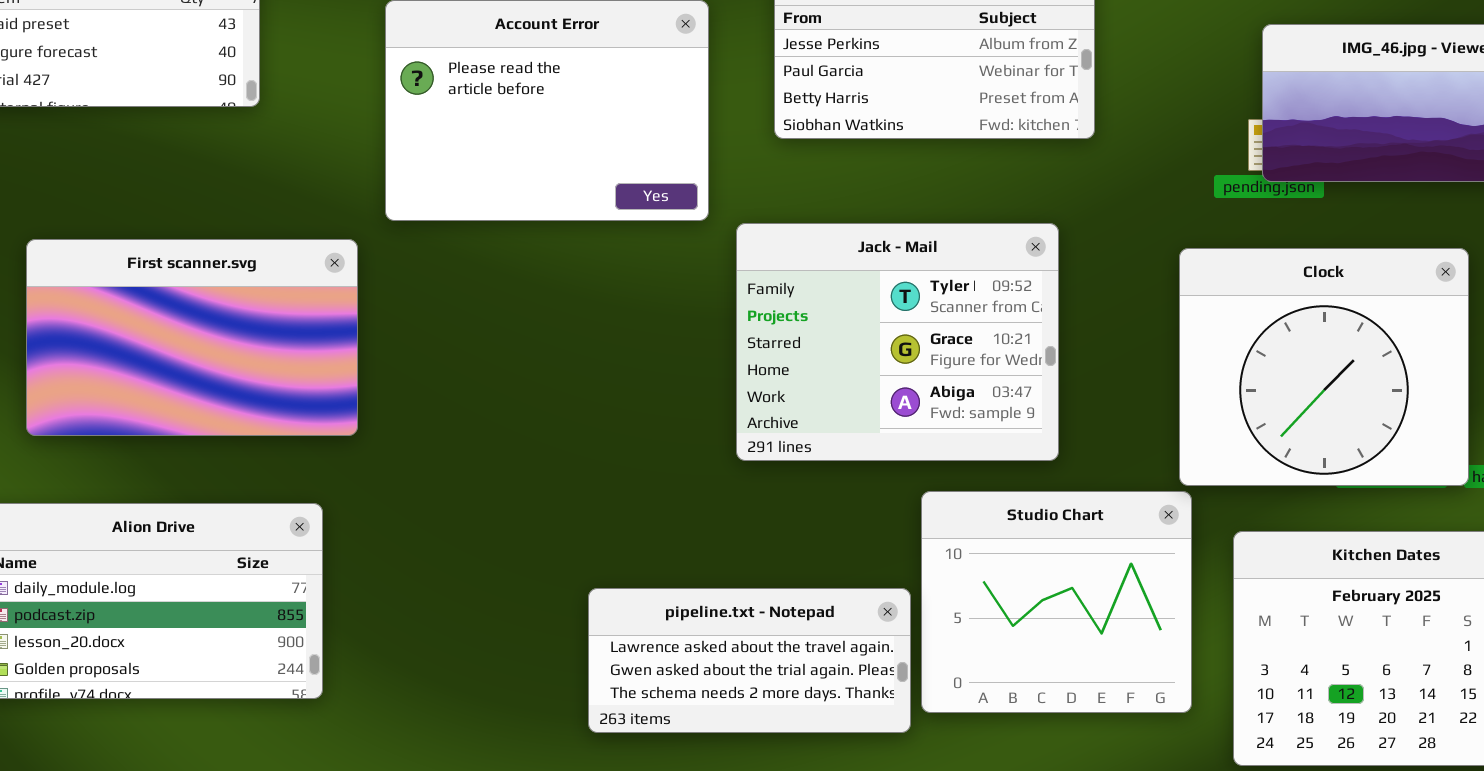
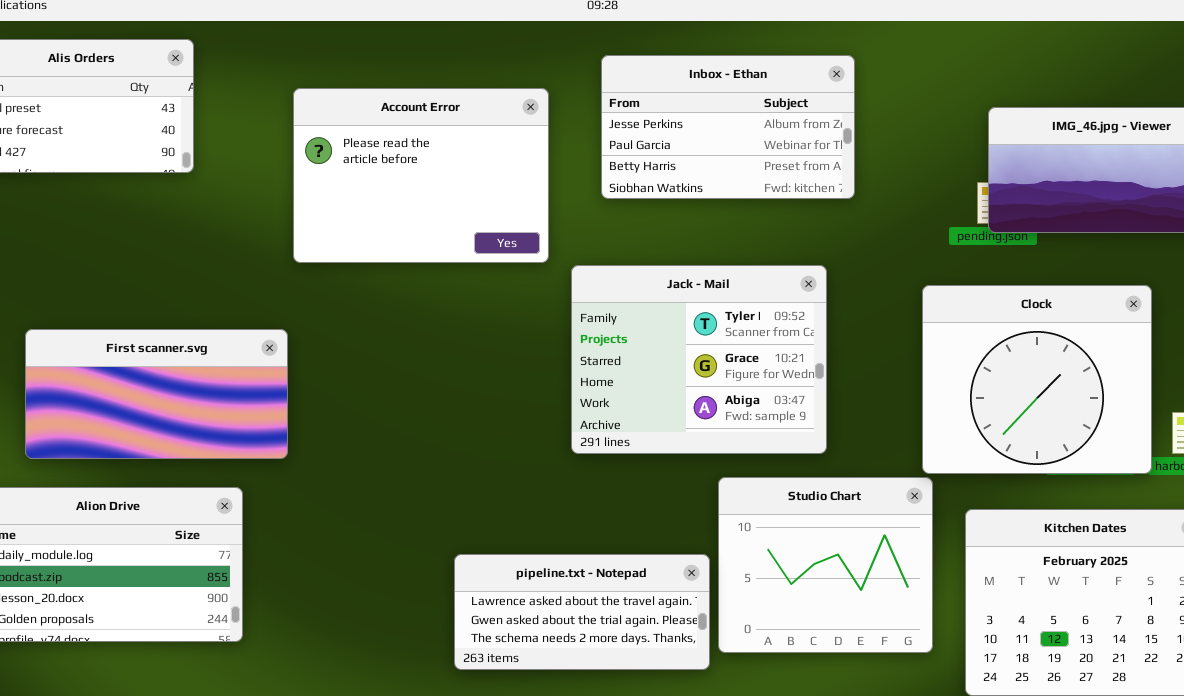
First scanner.svg: [26,239,358,436] -> [25,329,288,459], moved, resized

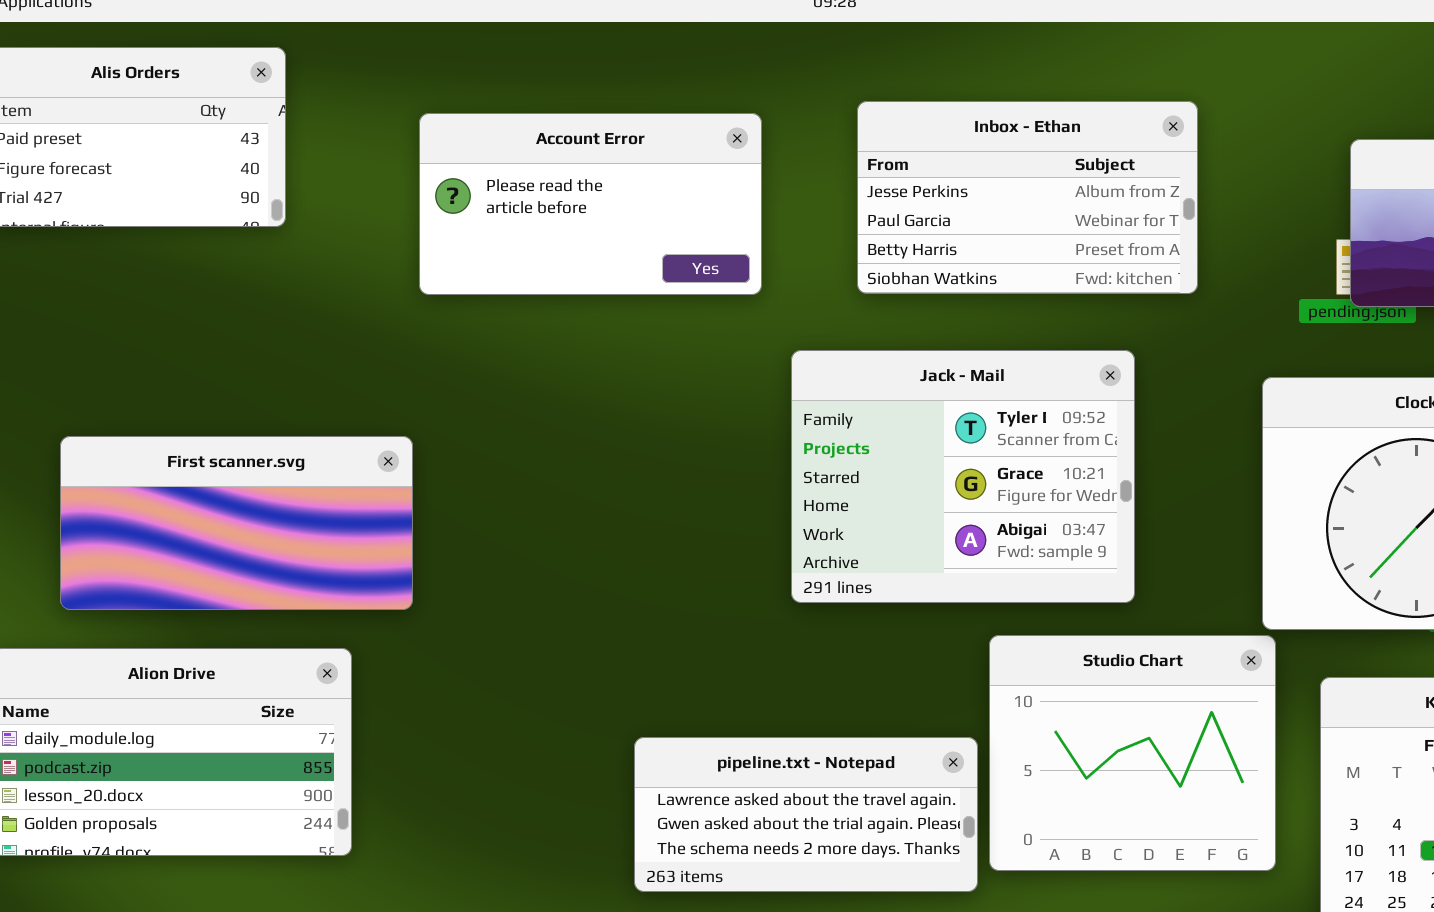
Inbox - Ethan: [601,55,855,199] -> [857,101,1198,294], moved
Account Error: [293,88,549,263] -> [419,113,762,295], resized

